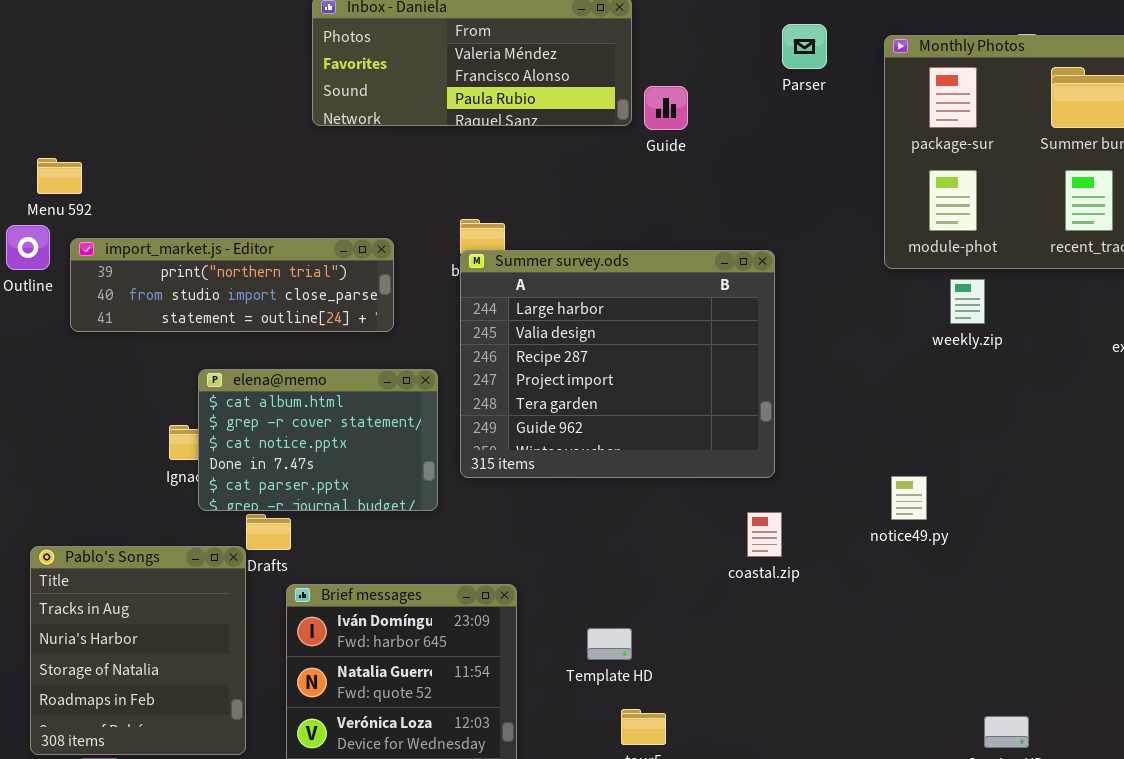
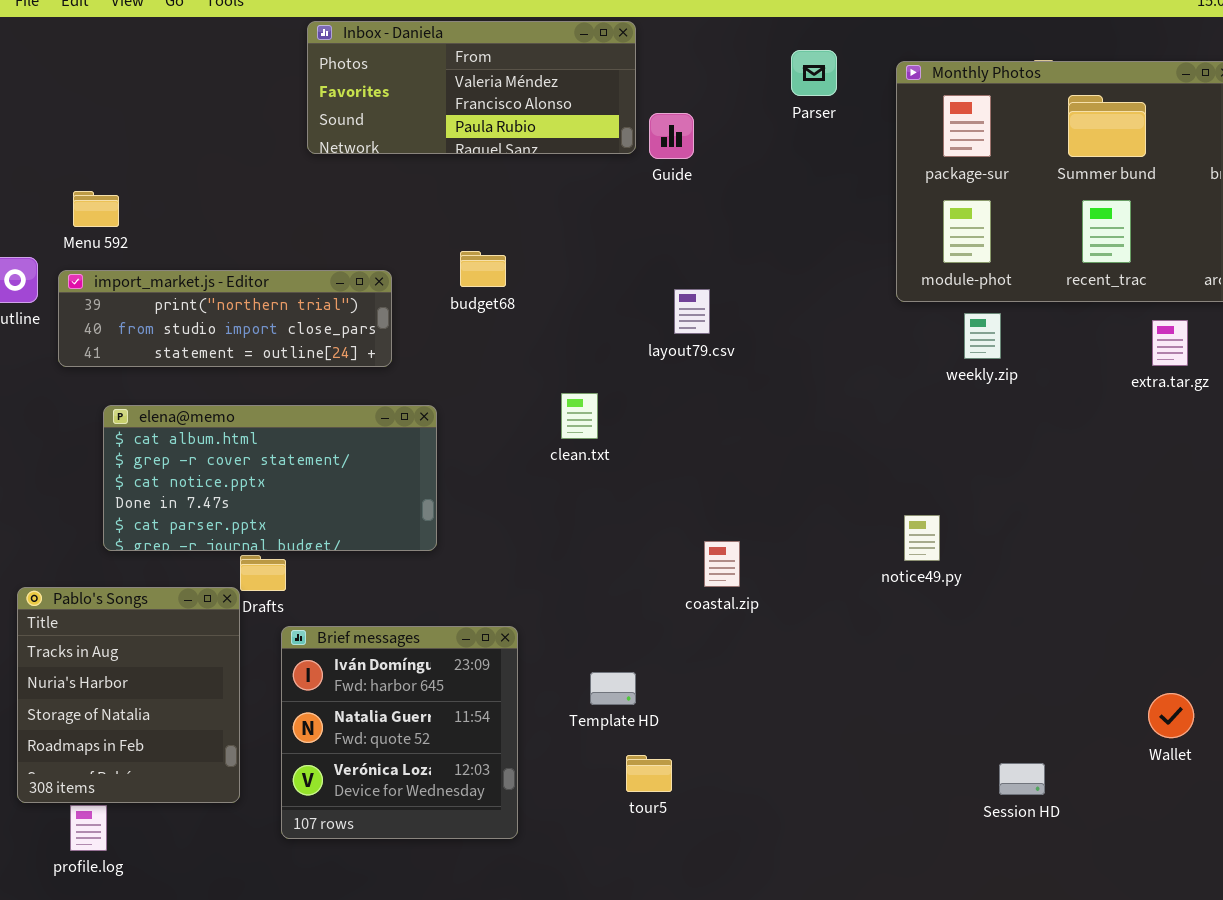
Menu 592: [37,158,82,194] -> [73,191,119,227], moved
Summer survey.ods: [460,250,775,478] -> none, closed
elena@memo: [198,369,438,511] -> [103,405,437,551], resized
coastal.zip: [747,512,782,557] -> [704,541,740,587], moved

